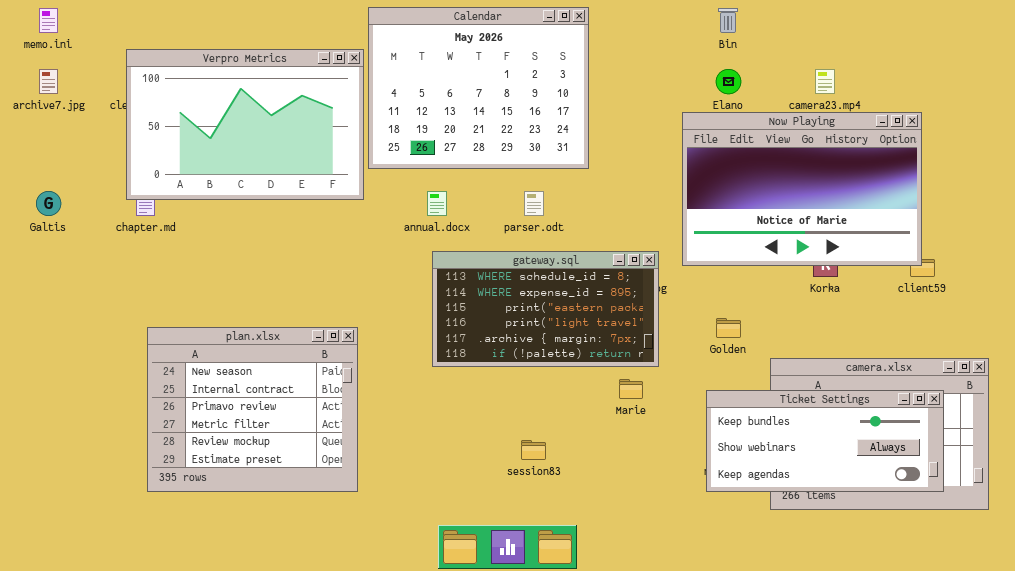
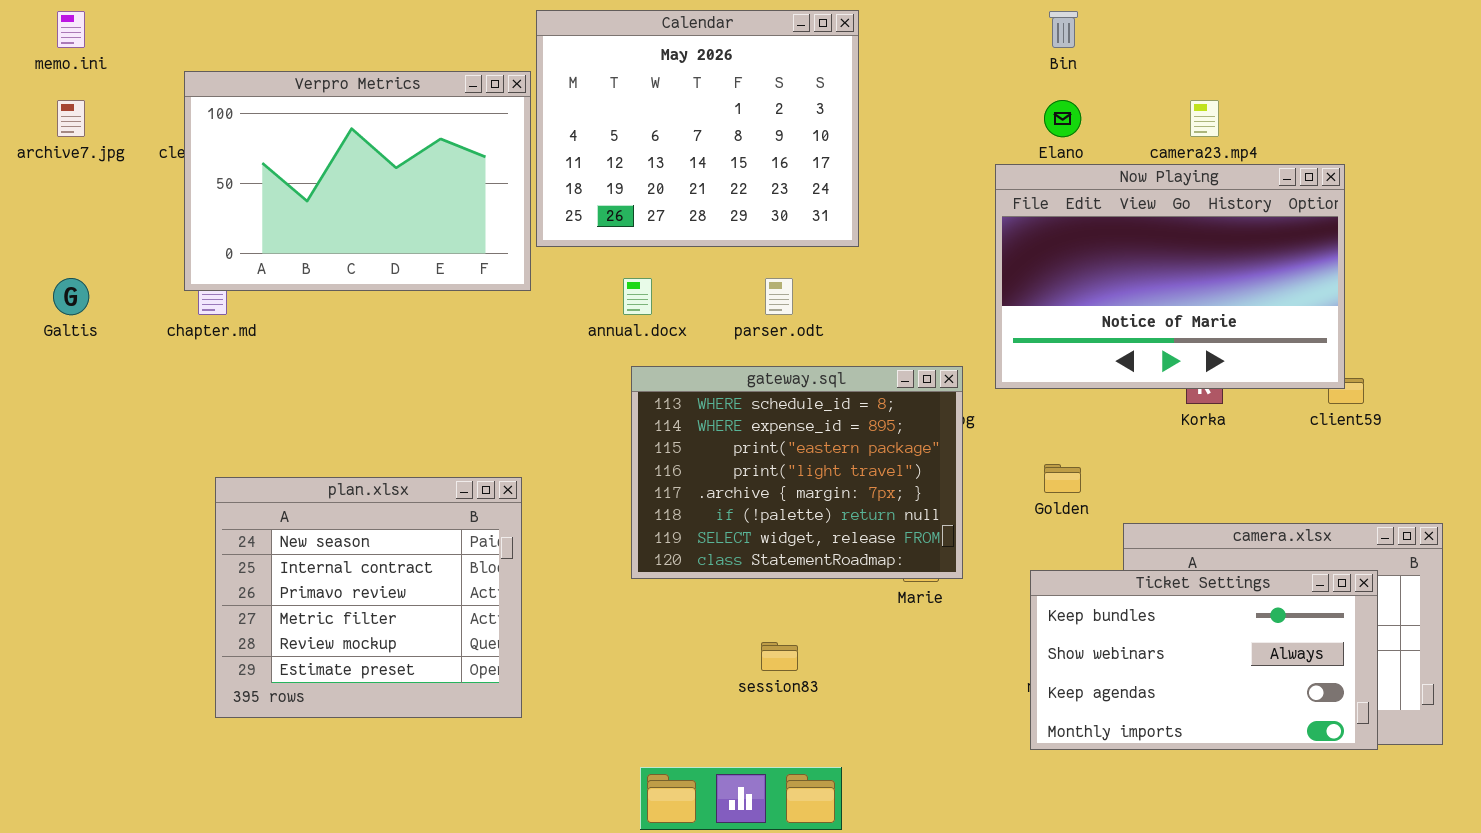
gateway.sql: [432,251,659,367] -> [631,366,963,579], resized
Ticket Settings: [706,390,944,492] -> [1030,570,1378,750], resized

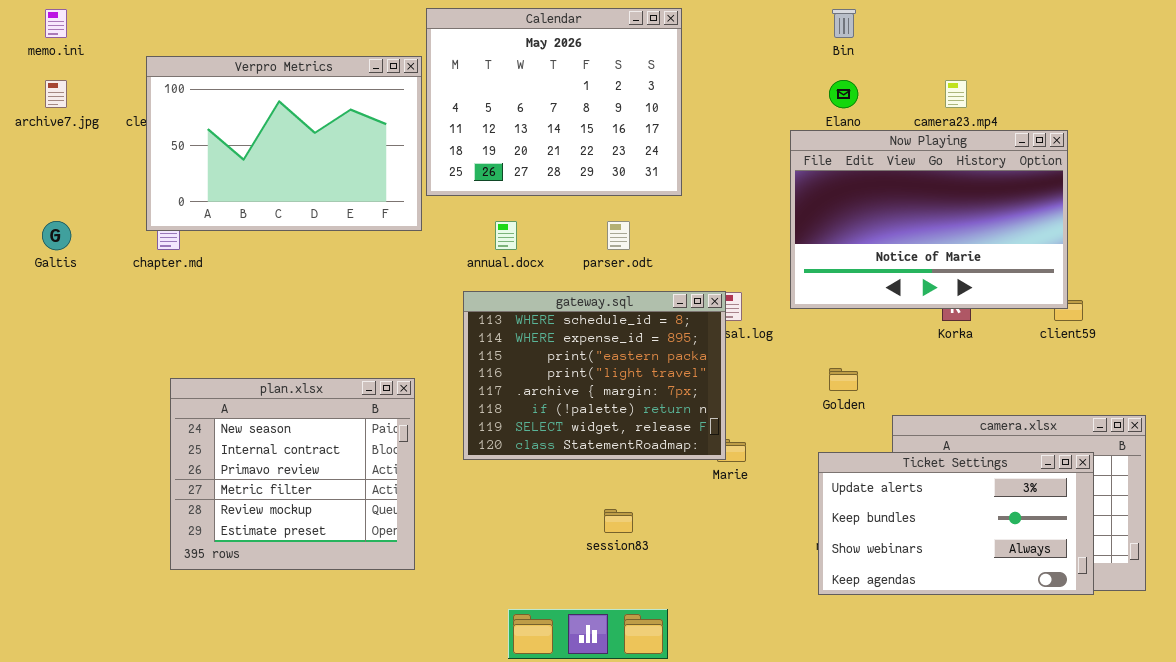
gateway.sql: [631,366,963,579] -> [463,291,726,460], moved
Ticket Settings: [1030,570,1378,750] -> [818,452,1094,595], scrolled up 1 row

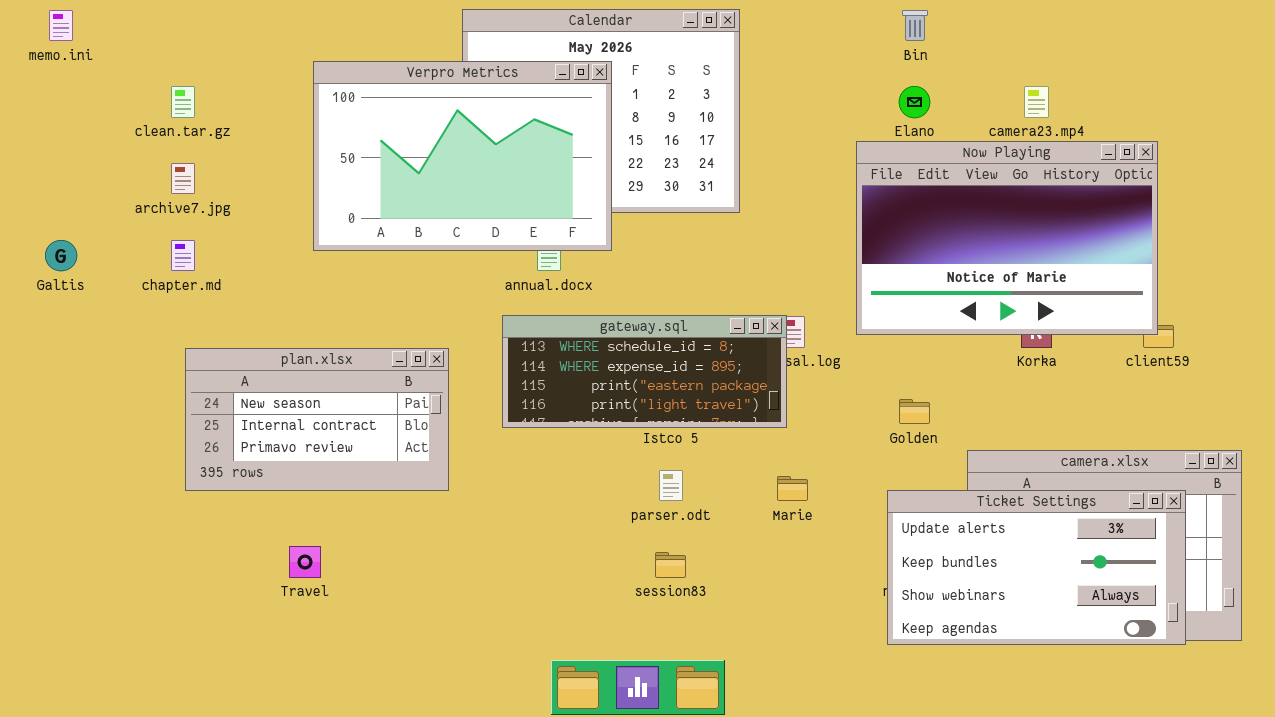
Verpro Metrics: [146,56,422,231] -> [313,61,612,251], moved
archive7.jpg: [45,80,67,108] -> [171,163,195,194], moved
parser.odt: [607,221,630,250] -> [659,470,683,501], moved
gateway.sql: [463,291,726,460] -> [502,315,787,428], resized
plan.xlsx: [170,378,415,570] -> [185,348,449,491], moved, resized

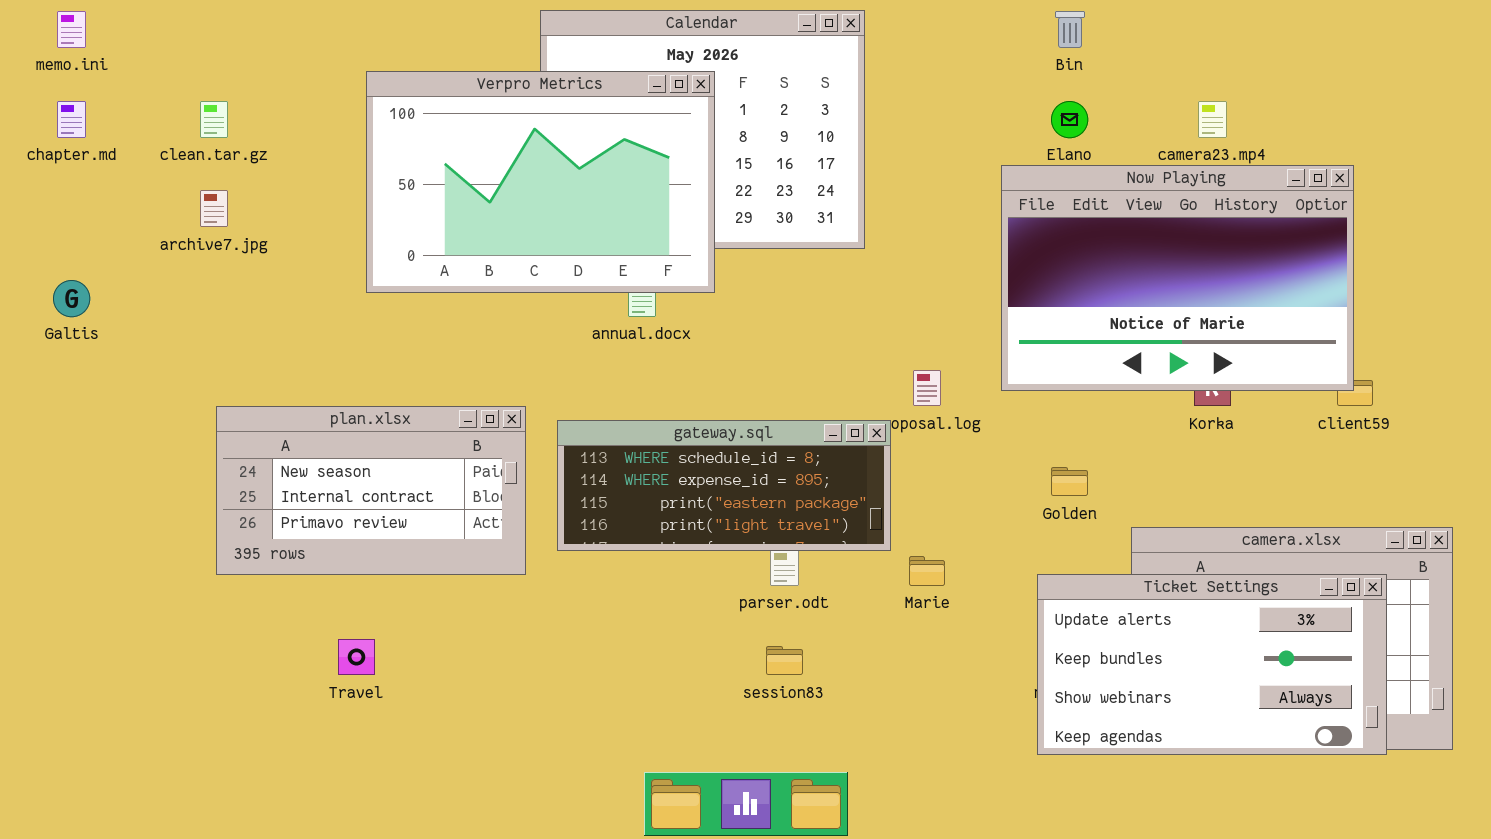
chapter.md: [171,240,195,271] -> [57,101,86,138], moved
gateway.sql: [502,315,787,428] -> [557,420,891,551], moved

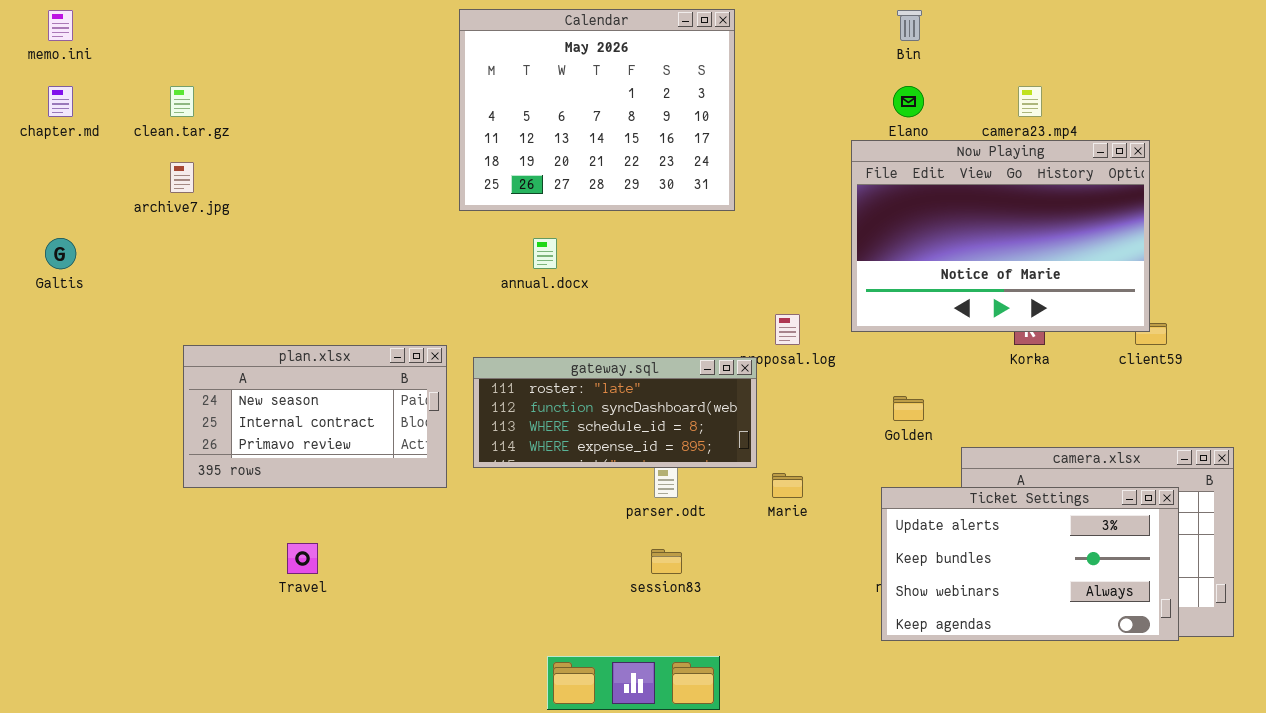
Verpro Metrics: [366,71,715,293] -> none, closed
gateway.sql: [557,420,891,551] -> [473,357,757,468], scrolled up 2 rows

